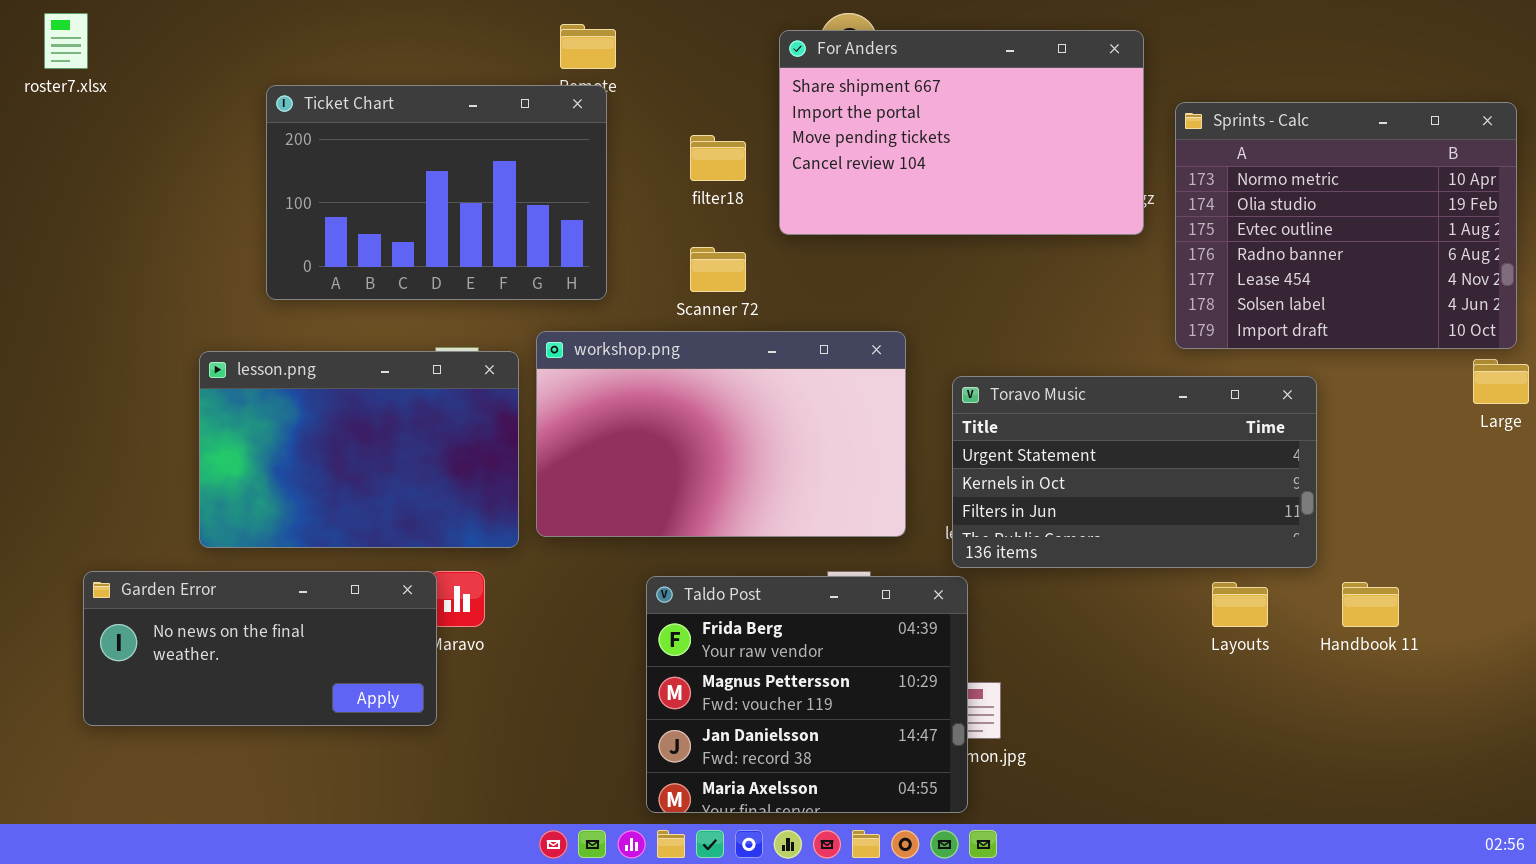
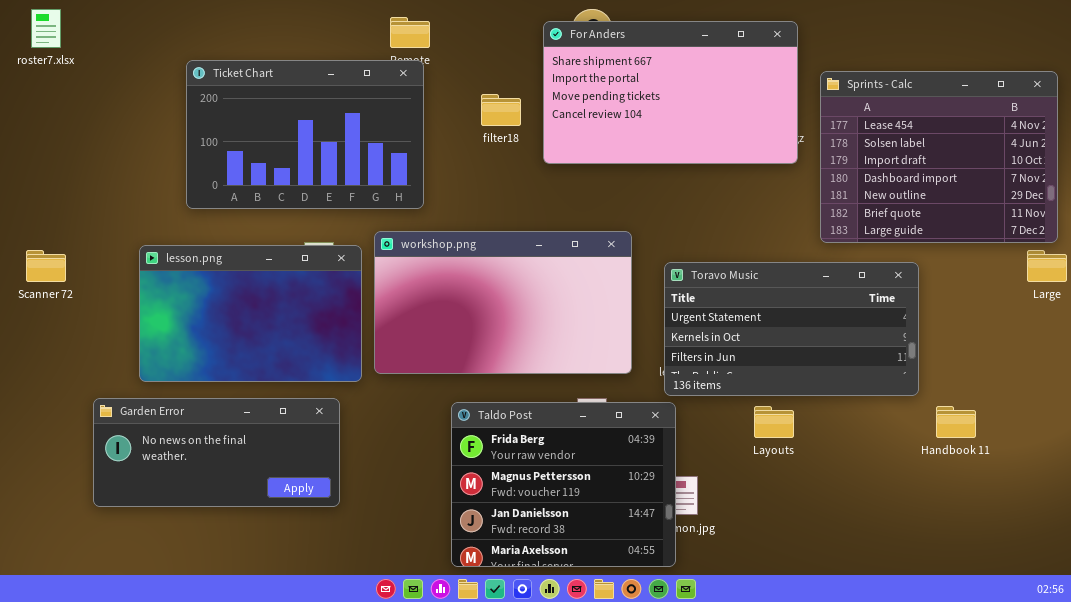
Sprints - Calc: [1175,102,1517,349] -> [820,71,1058,243], scrolled down 4 rows
Scanner 72: [690,247,746,292] -> [26,250,66,282], moved
Garden Error: [83,571,437,726] -> [93,398,340,507], moved
Layouts: [1212,582,1268,627] -> [754,406,794,438], moved

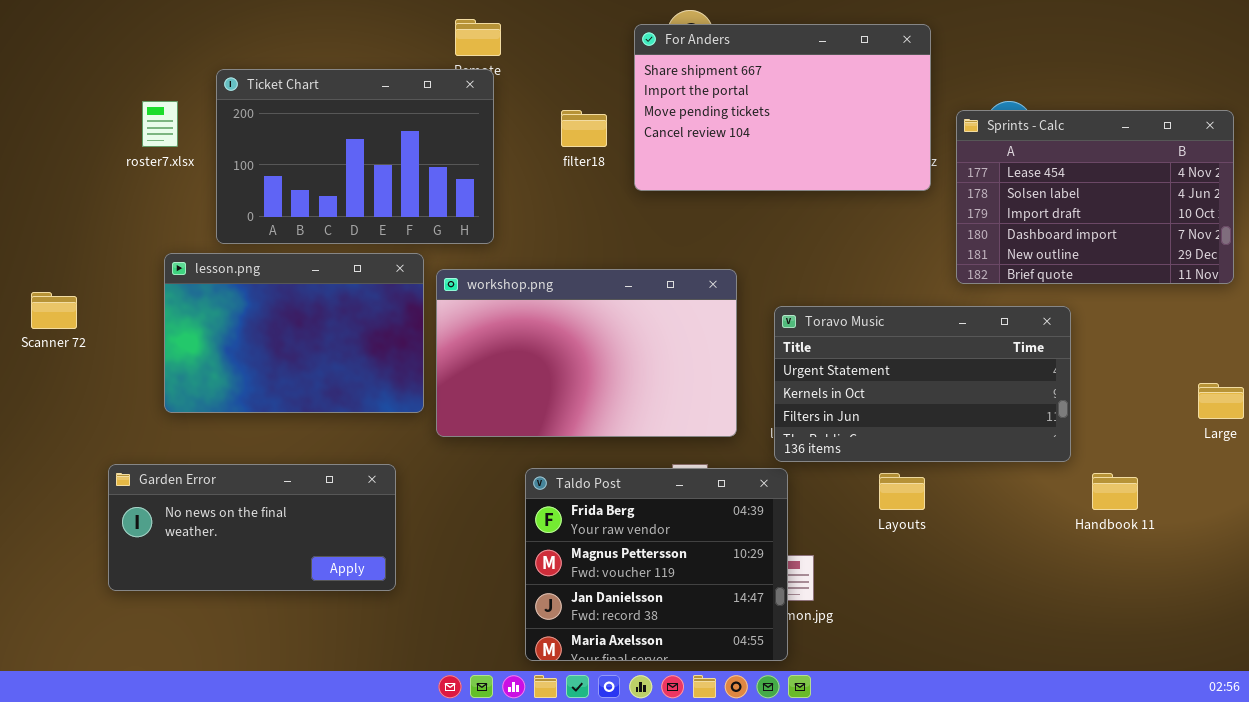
roster7.xlsx: [31,9,61,48] -> [142,101,178,147], moved
Sprints - Calc: [820,71,1058,243] -> [956,110,1234,284], resized
lesson.png: [139,245,362,382] -> [164,253,424,413], moved
Large: [1027,250,1067,282] -> [1198,383,1244,419], moved

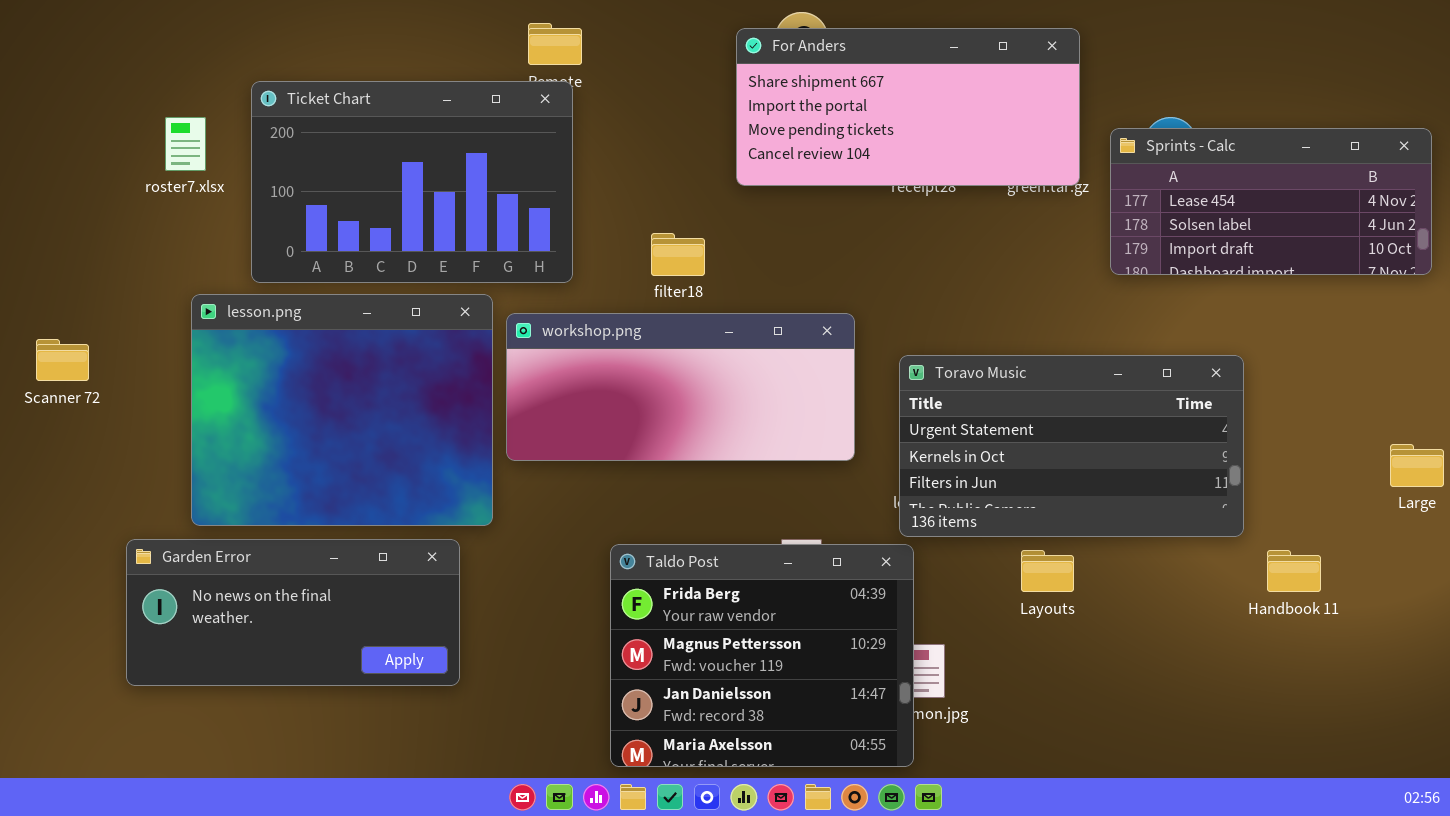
For Anders: [634,24,931,191] -> [736,28,1080,186], resized
filter18: [561,110,607,147] -> [651,233,705,276], moved
Sprints - Calc: [956,110,1234,284] -> [1110,128,1432,275], resized
lesson.png: [164,253,424,413] -> [191,294,493,526], resized
workshop.png: [436,269,737,437] -> [506,313,855,461], resized

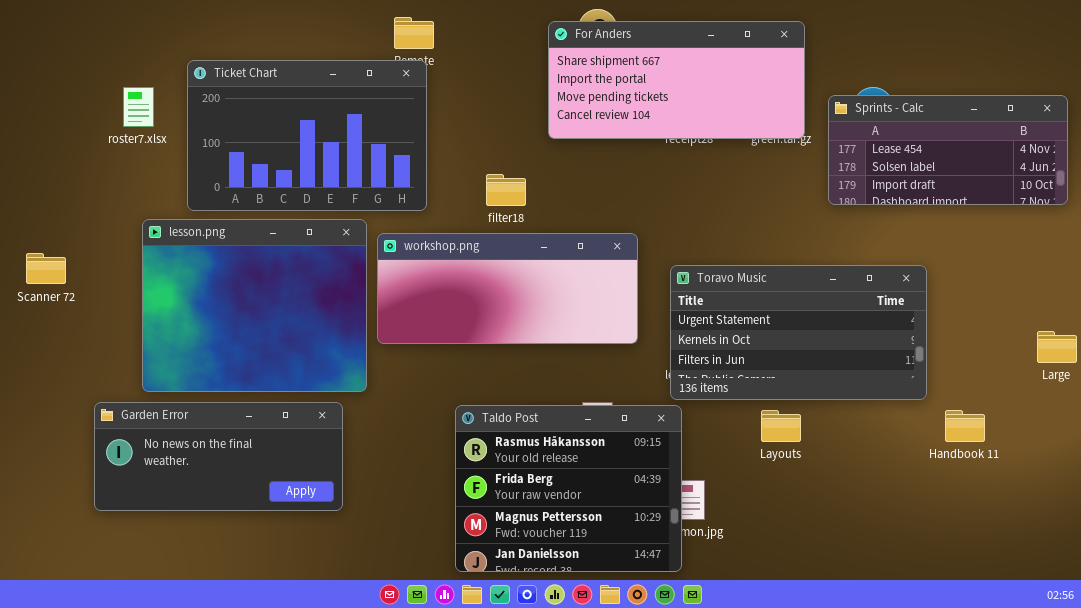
Taldo Post: [610,544,914,767] -> [455,405,682,572], scrolled up 1 row

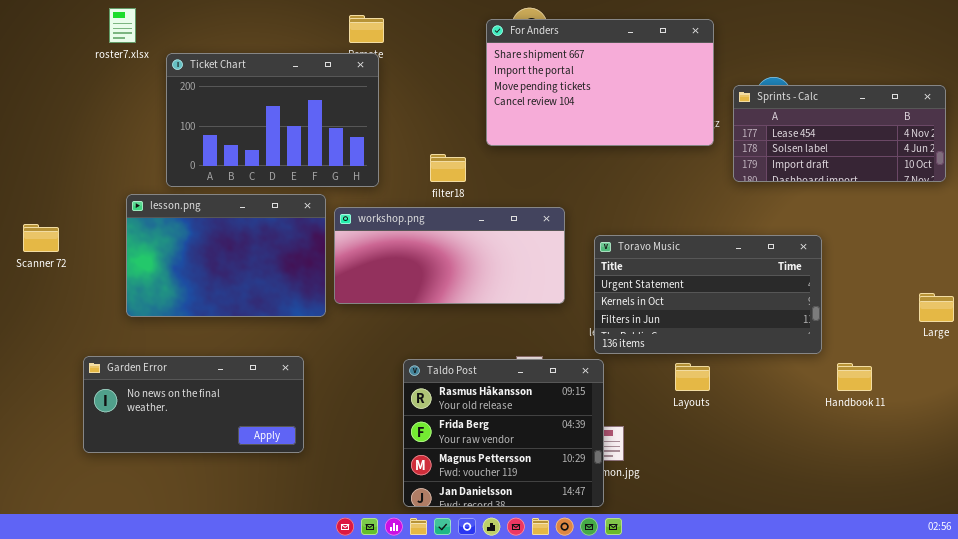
For Anders: [548,21,805,139] -> [486,19,714,146], resized
roster7.xlsx: [123,87,154,127] -> [109,8,136,43], moved
lesson.png: [142,219,367,392] -> [126,194,326,317], resized

